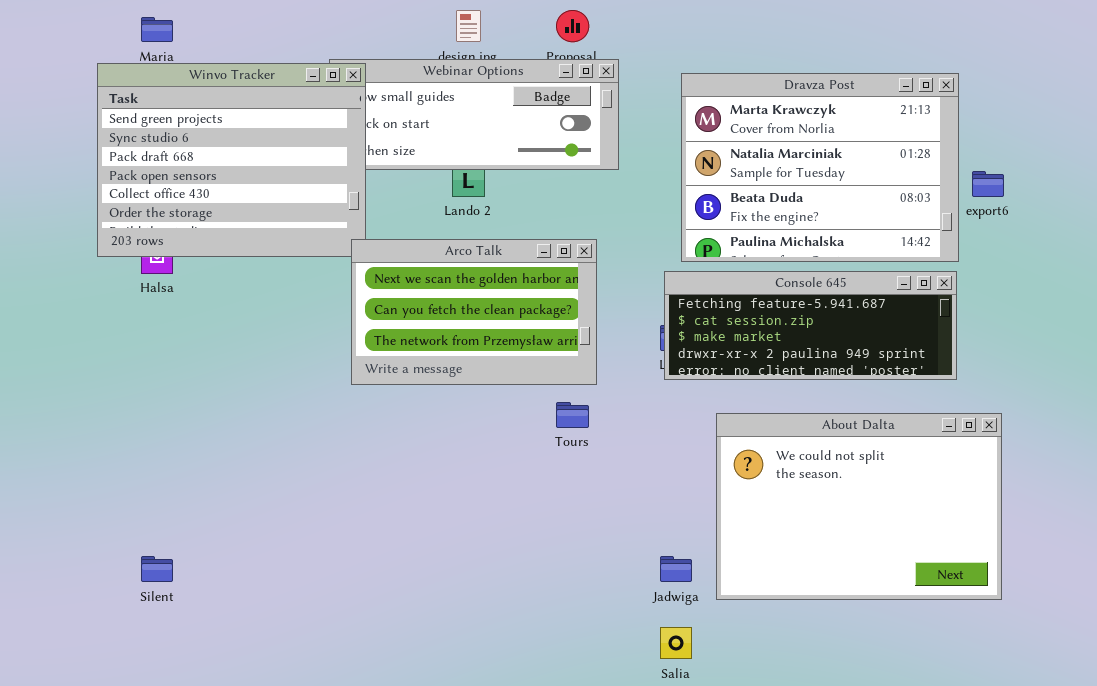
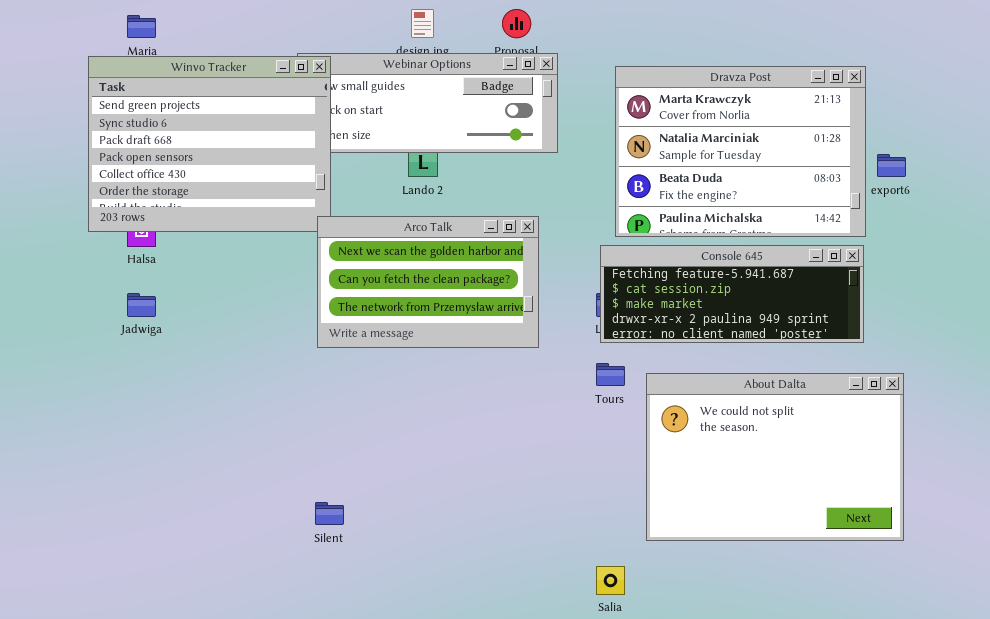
Tours: [556,402,589,428] -> [596,363,625,386], moved
Silent: [141,556,173,582] -> [315,502,344,525], moved
Jadwiga: [660,556,692,582] -> [127,293,156,317], moved

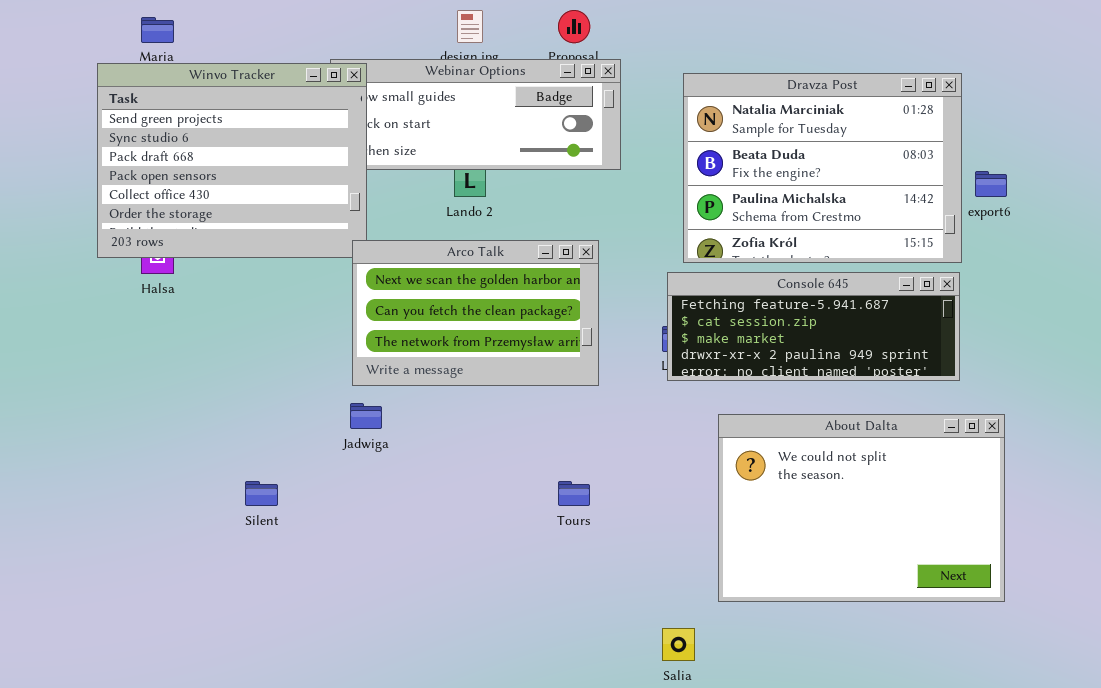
Dravza Post: [615,66,866,237] -> [683,73,962,263], scrolled down 1 row
Jadwiga: [127,293,156,317] -> [350,403,382,429], moved
Tours: [596,363,625,386] -> [558,481,590,506], moved
Silent: [315,502,344,525] -> [245,481,278,506], moved

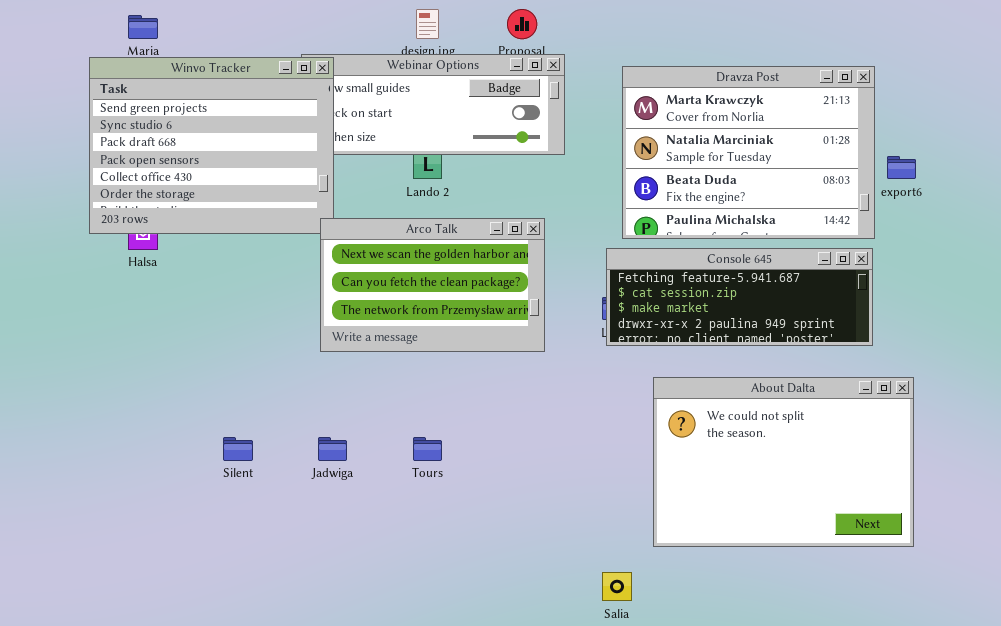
Dravza Post: [683,73,962,263] -> [622,66,875,239], scrolled up 1 row
Jadwiga: [350,403,382,429] -> [318,437,347,461], moved
Tours: [558,481,590,506] -> [413,437,442,461], moved

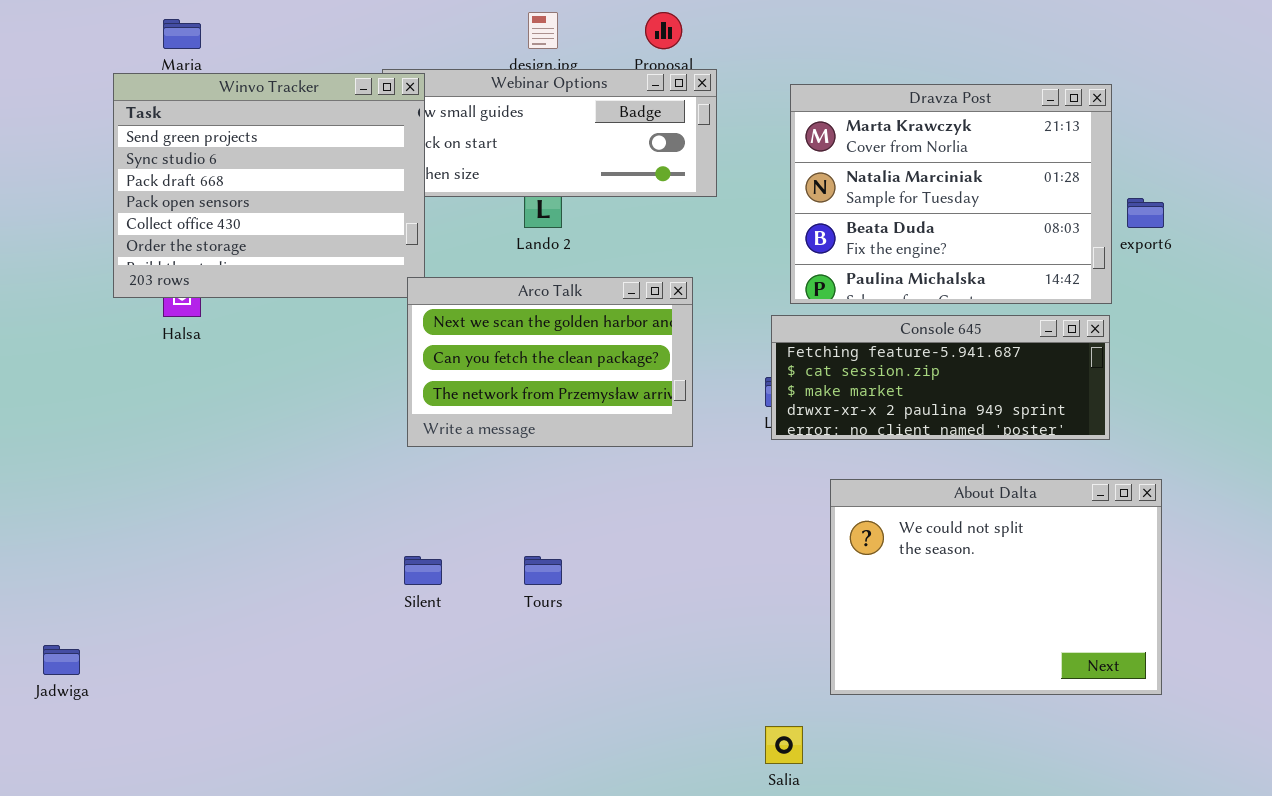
Silent: [223,437,253,461] -> [404,556,442,585], moved
Jadwiga: [318,437,347,461] -> [43,645,80,675], moved

